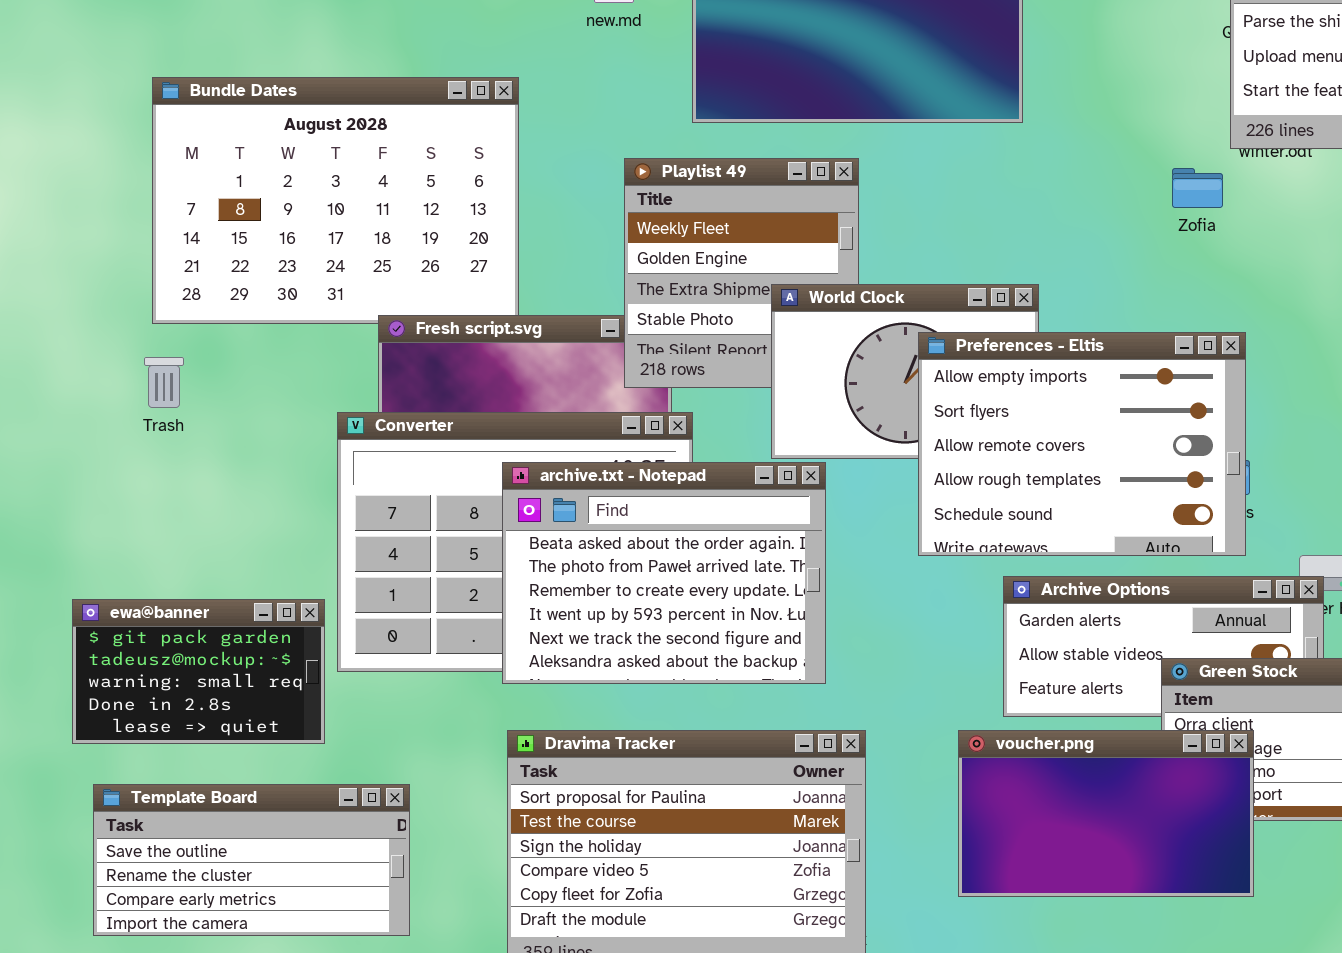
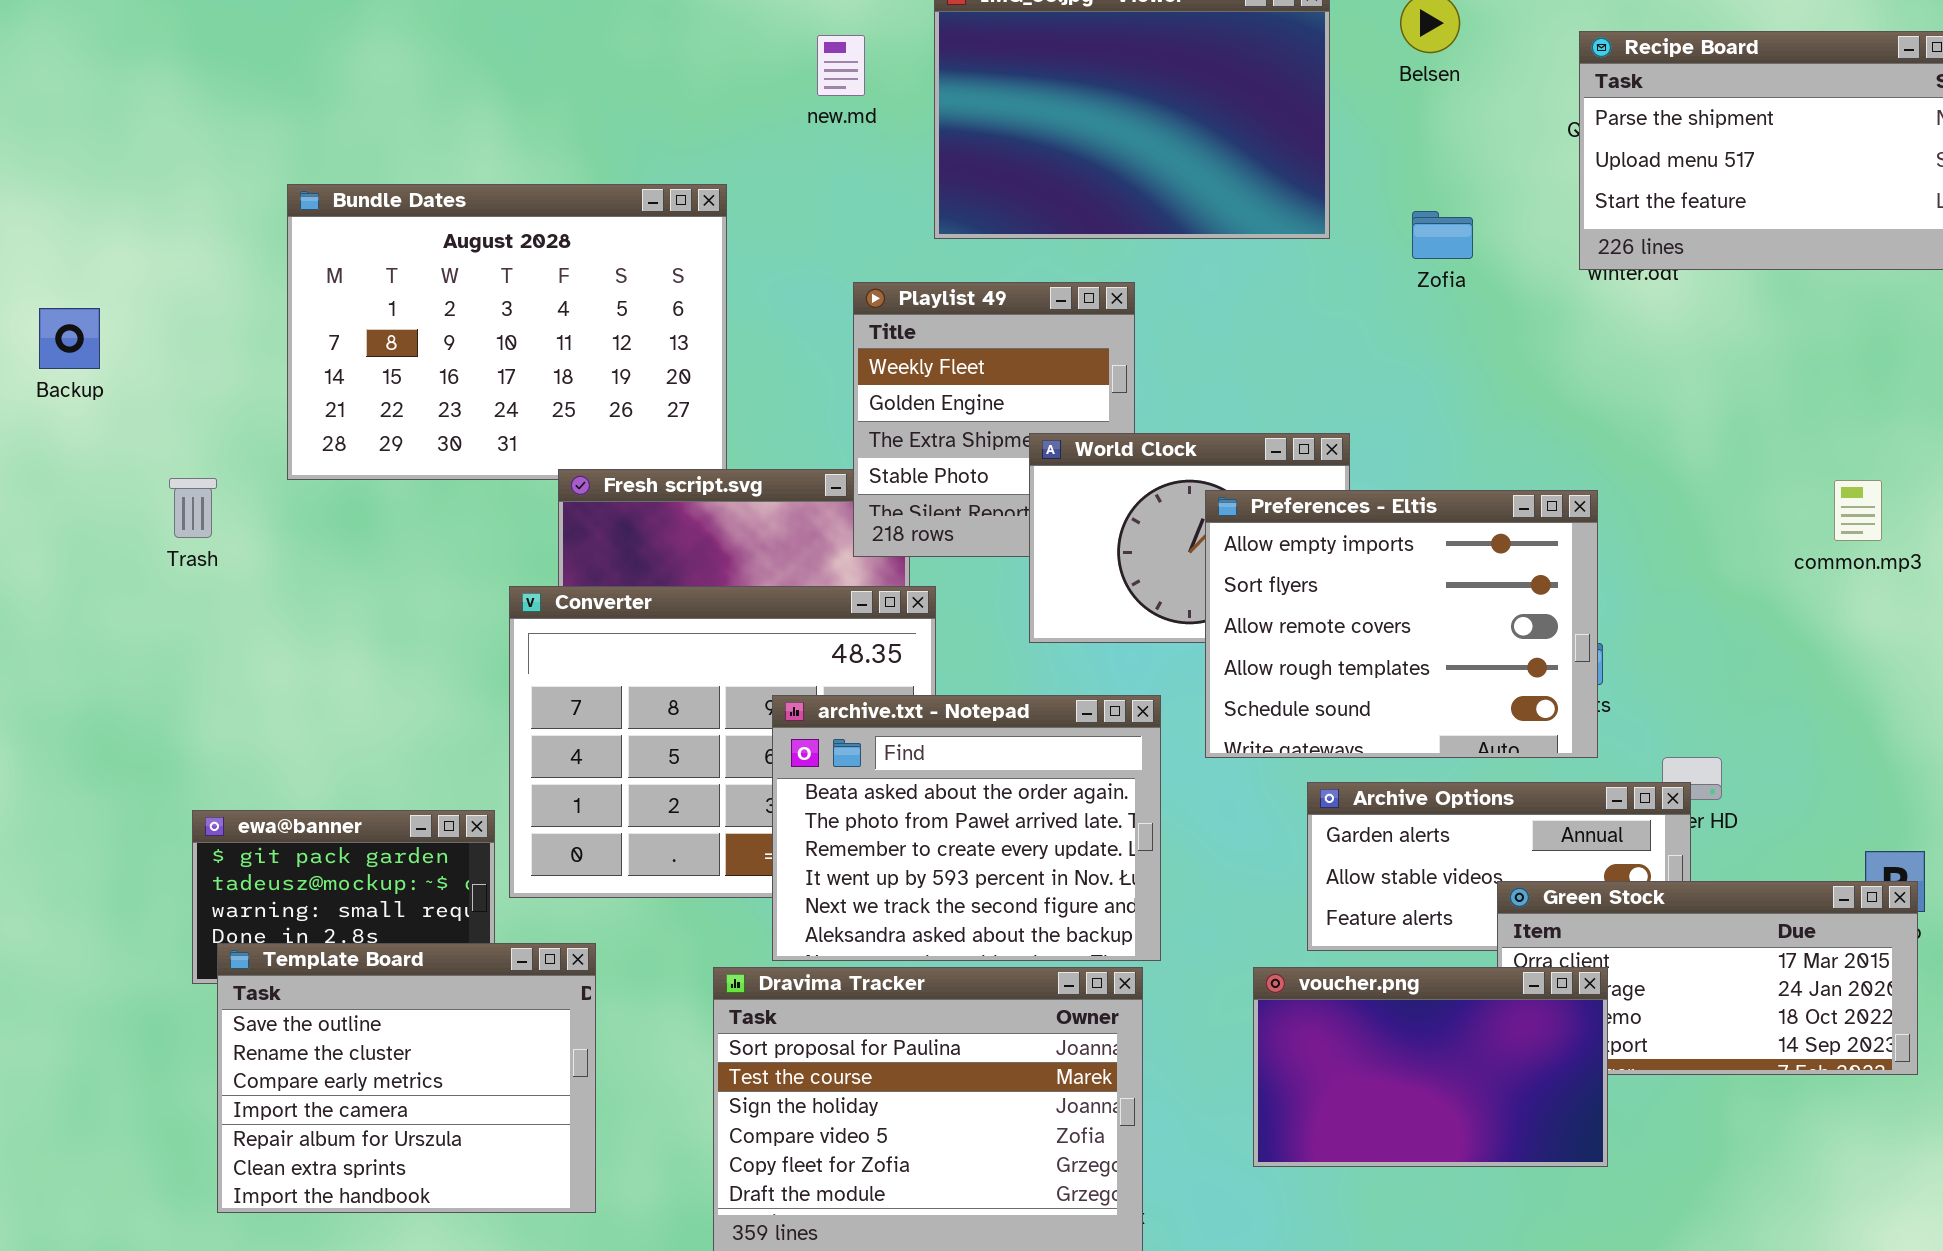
Zofia: [1172,168,1223,208] -> [1412,211,1473,259], moved
Trash: [144,357,184,408] -> [169,478,217,538], moved
archive.txt - Notepad: [502,462,826,684] -> [772,695,1161,961], moved
Template Board: [93,784,410,936] -> [217,943,596,1213], resized

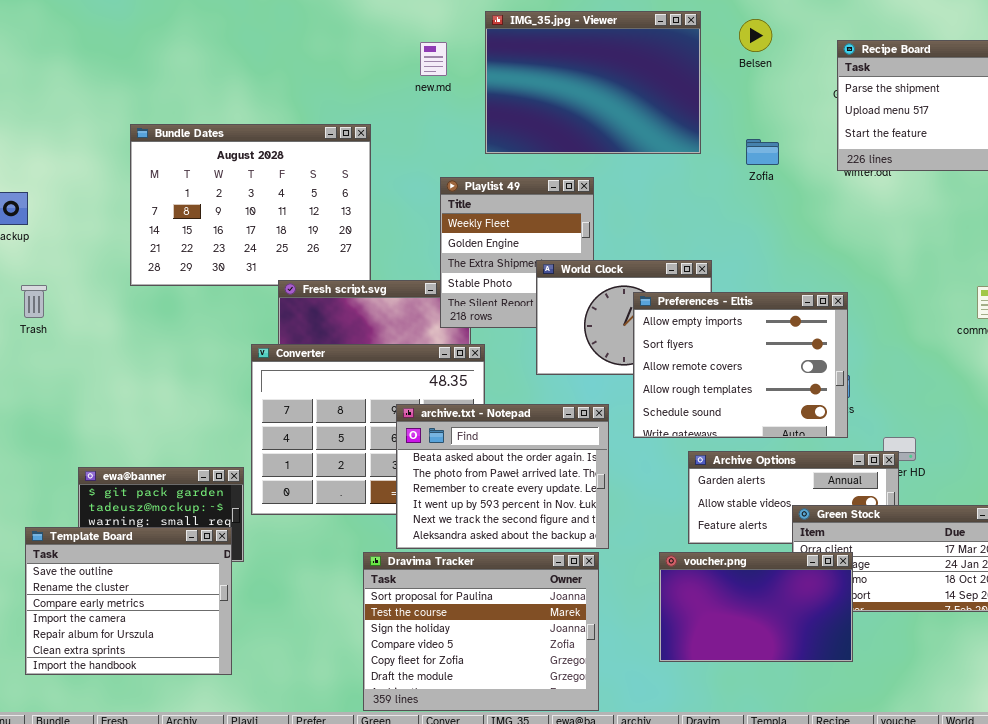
Trash: [169,478,217,538] -> [21,285,47,318], moved
Template Board: [217,943,596,1213] -> [25,527,232,675], moved

